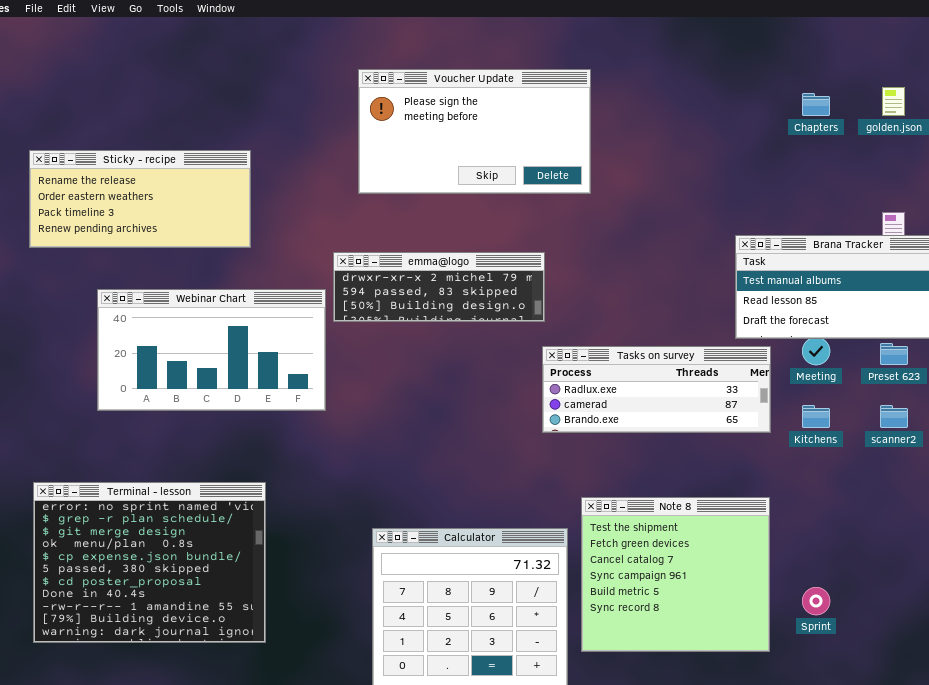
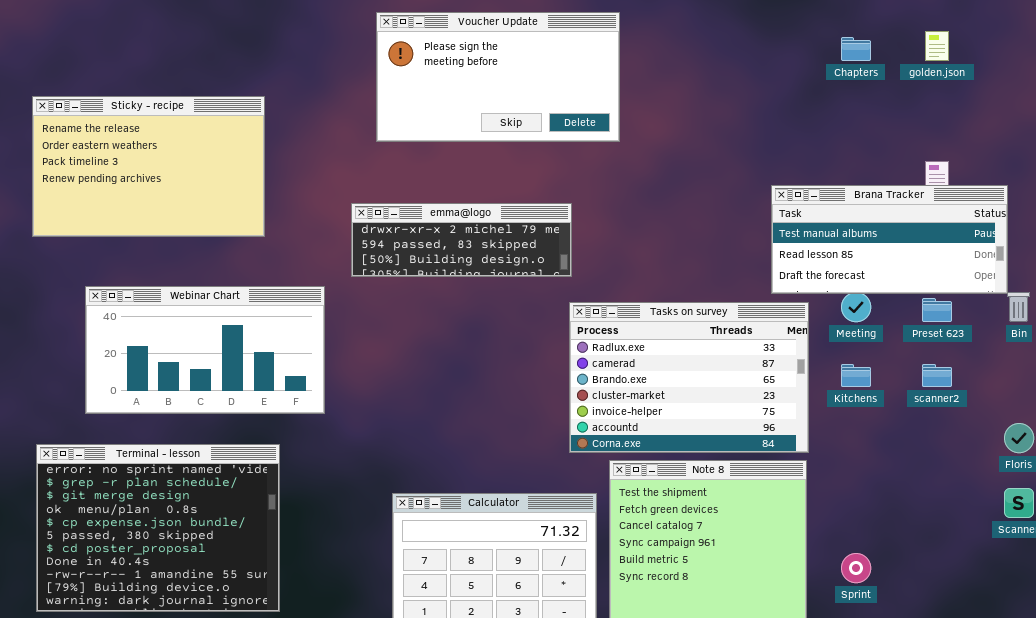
Sticky - recipe: [29,150,251,248] -> [32,96,265,237], resized
Webinar Chart: [97,289,326,411] -> [85,286,325,414], moved
Tasks on survey: [542,346,771,433] -> [569,302,809,453], resized

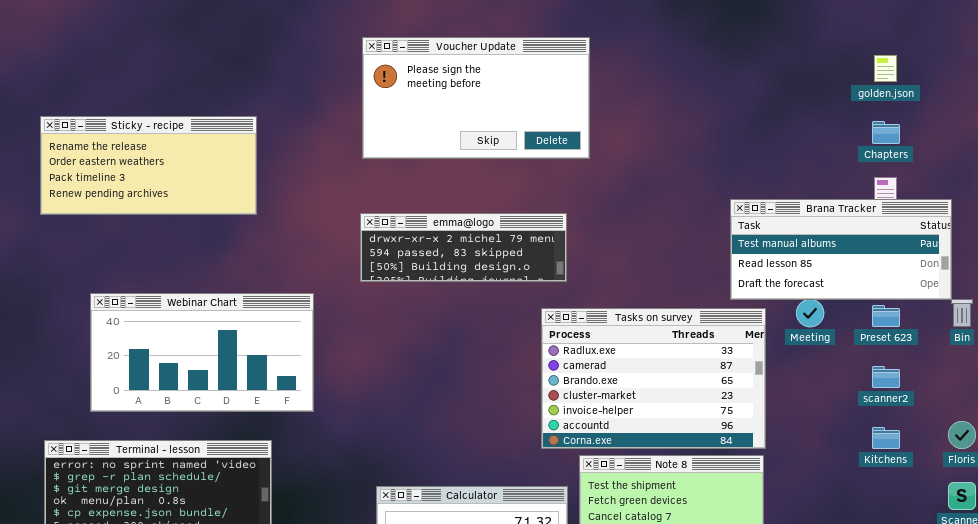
Chapters: [841,37,871,61] -> [872,121,900,144], moved
Sticky - recipe: [32,96,265,237] -> [40,116,257,215], resized
emma@logo: [351,203,572,277] -> [360,213,567,282], moved
Kitchens: [841,364,871,387] -> [872,427,900,449], moved

